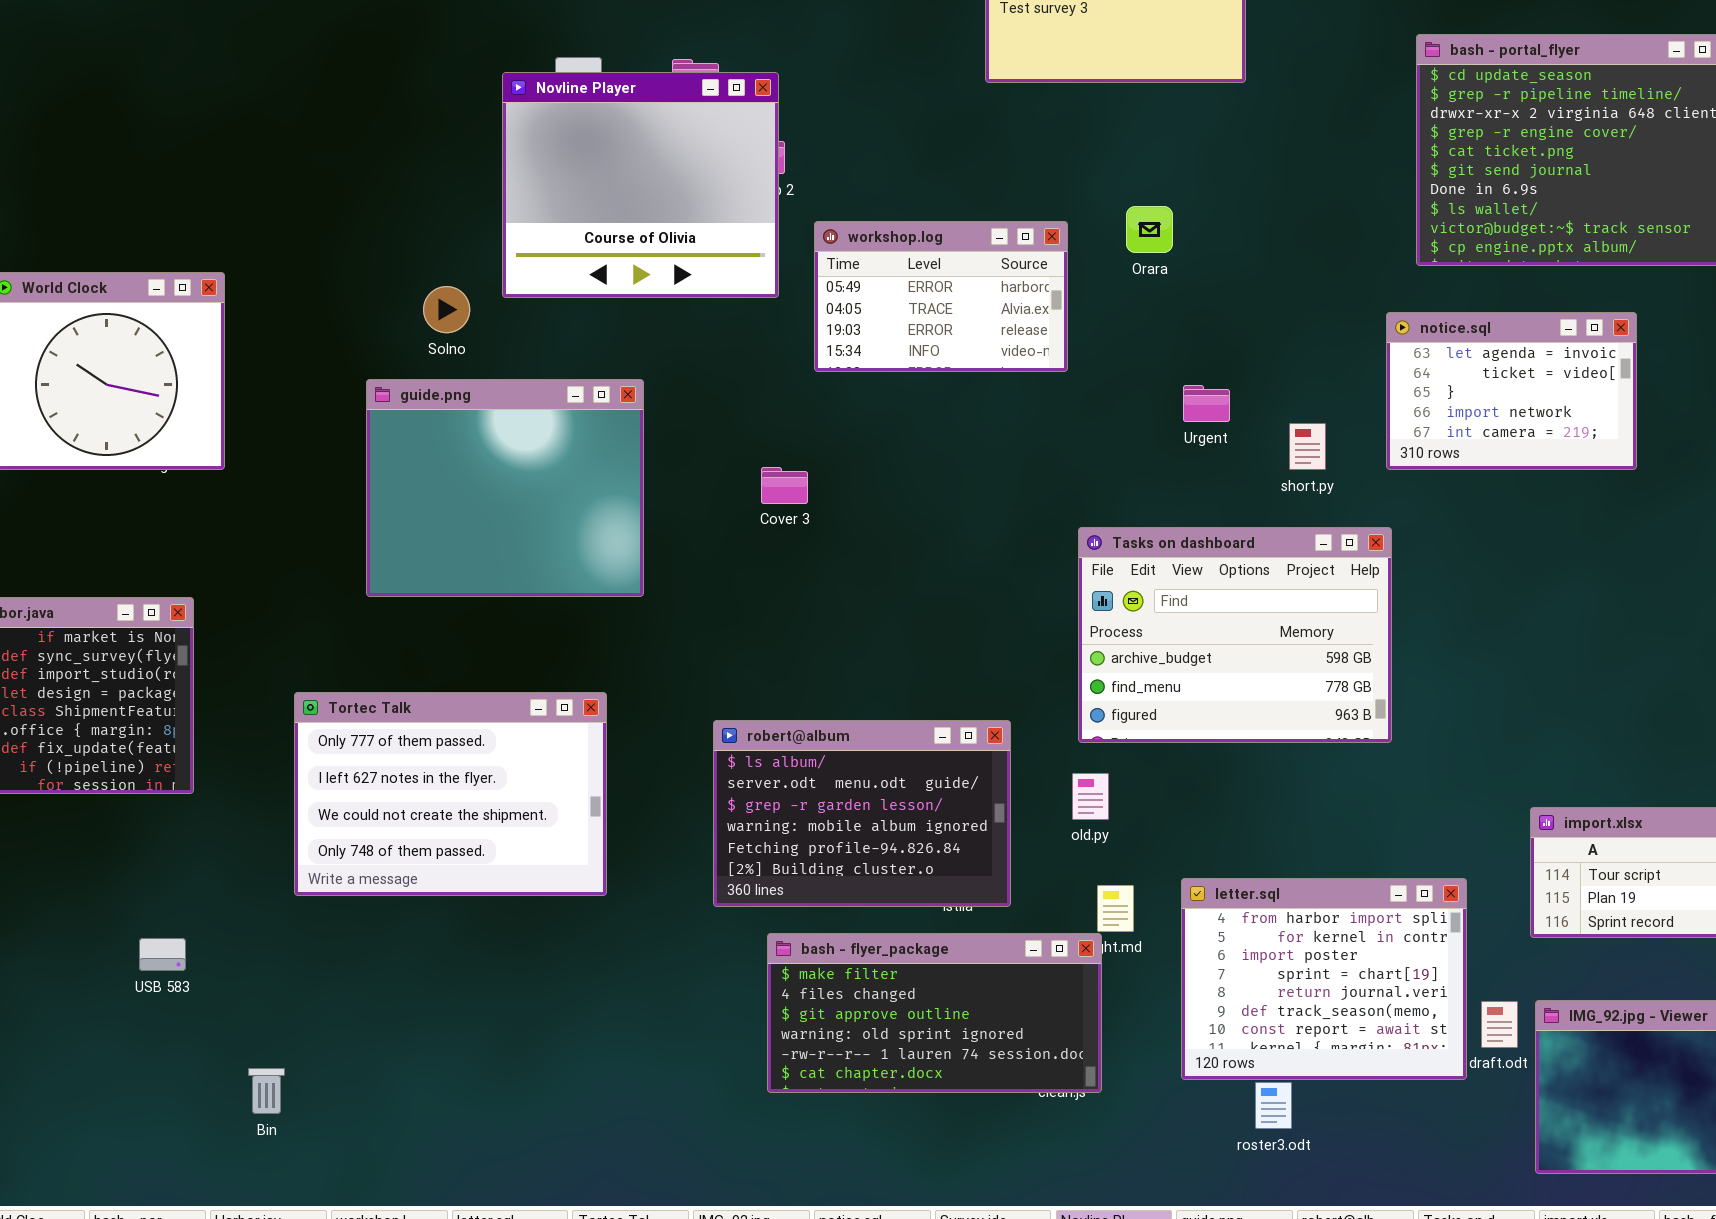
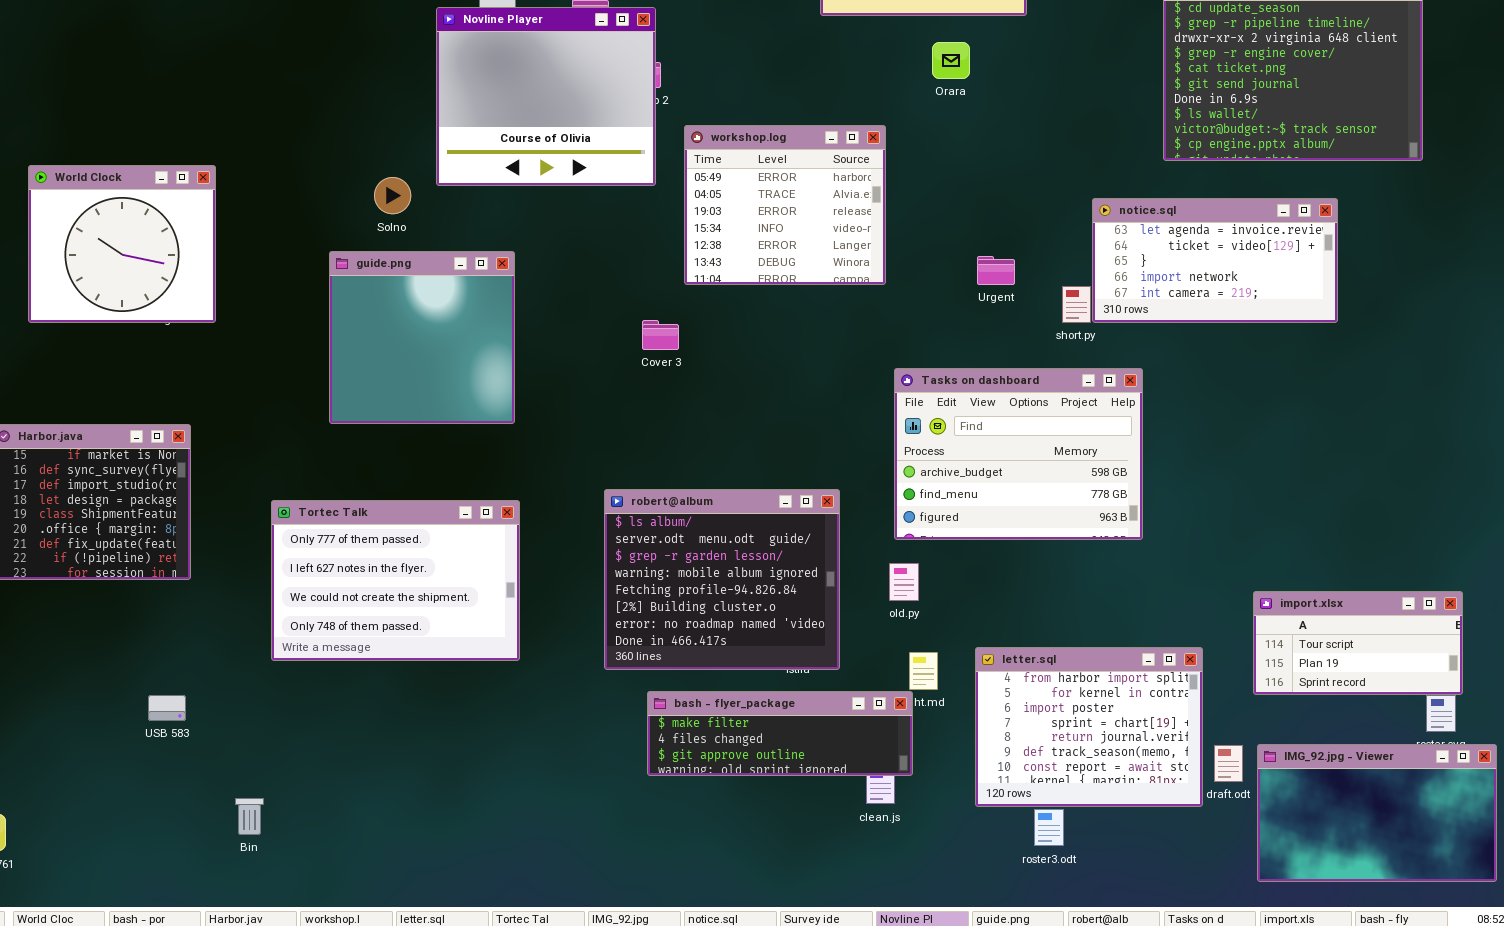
Orara: [1126,206,1173,253] -> [932,42,970,79], moved
workshop.log: [814,221,1068,372] -> [684,125,886,285], resized
notice.sql: [1386,312,1637,470] -> [1092,198,1338,323], resized
guide.png: [366,379,644,597] -> [329,251,515,424], resized
robert@album: [713,720,1011,907] -> [604,489,840,670], resized
bash - flyer_package: [767,933,1102,1093] -> [647,691,913,776], resized

